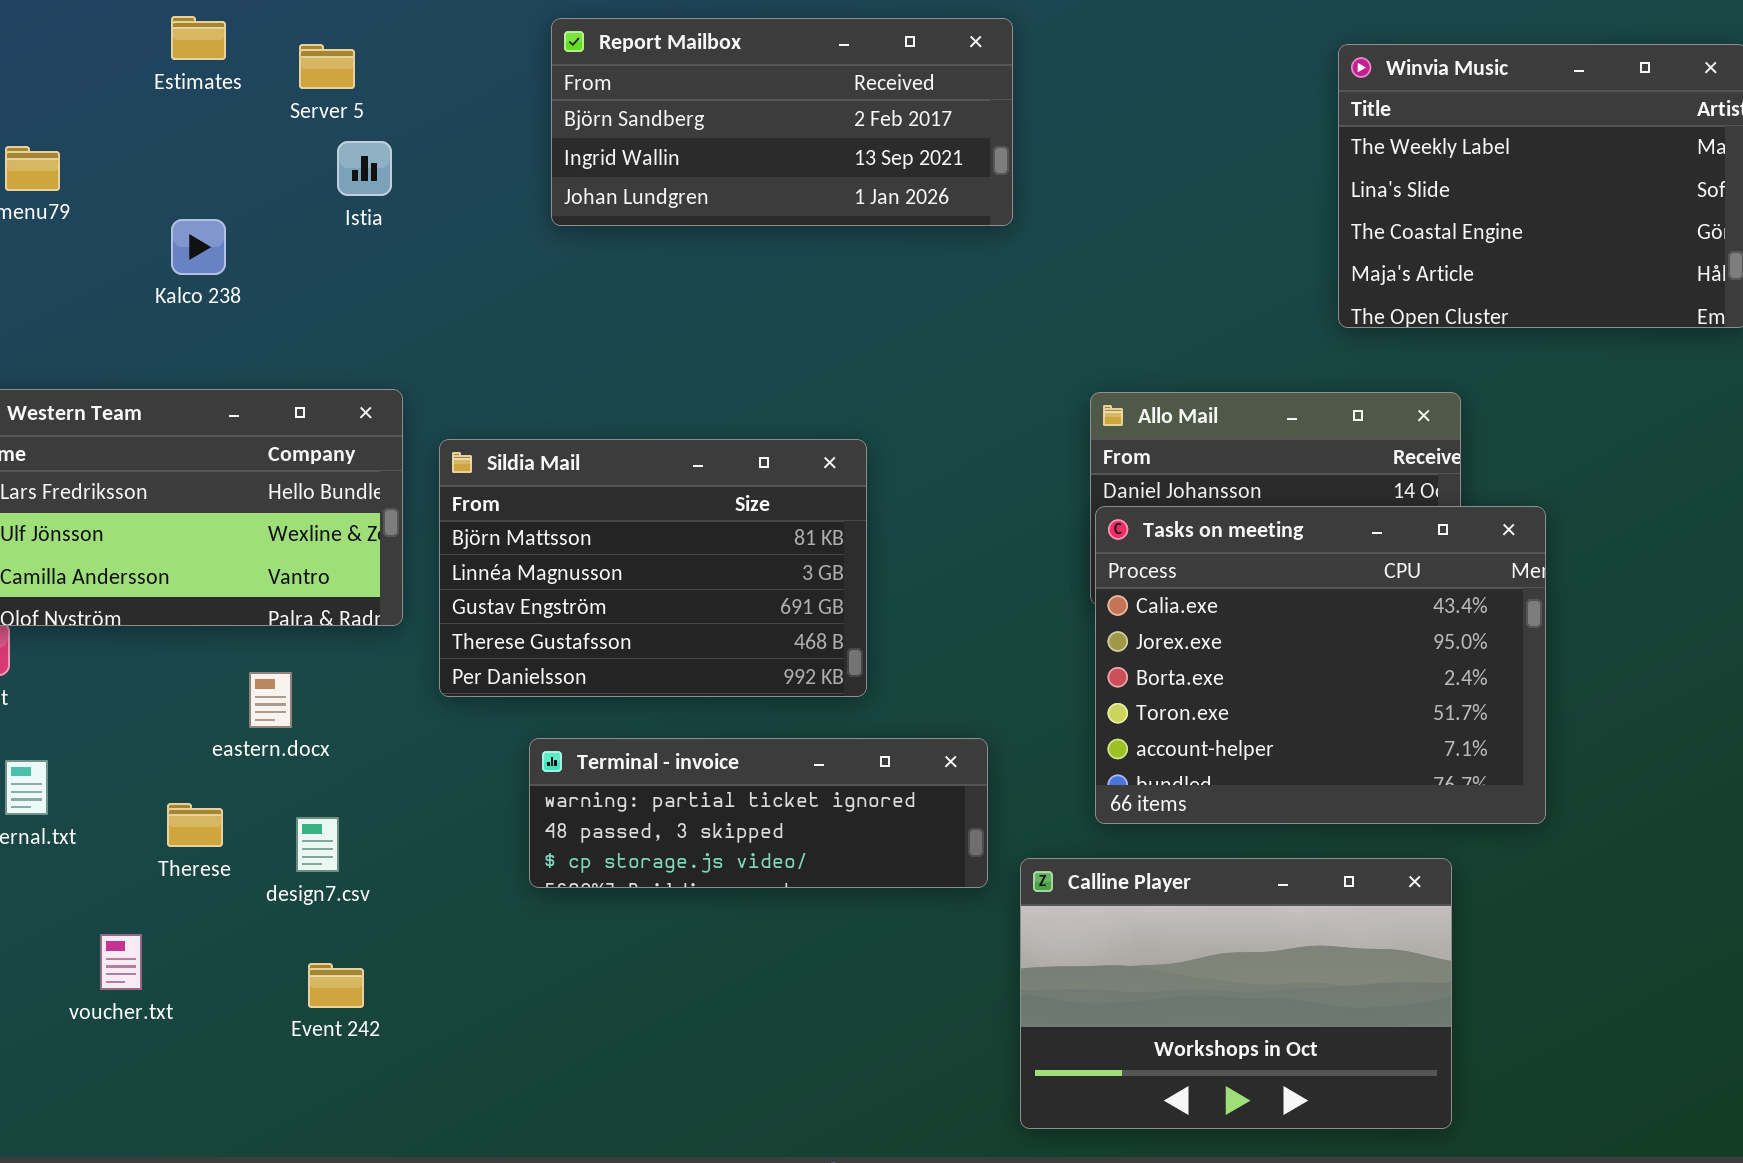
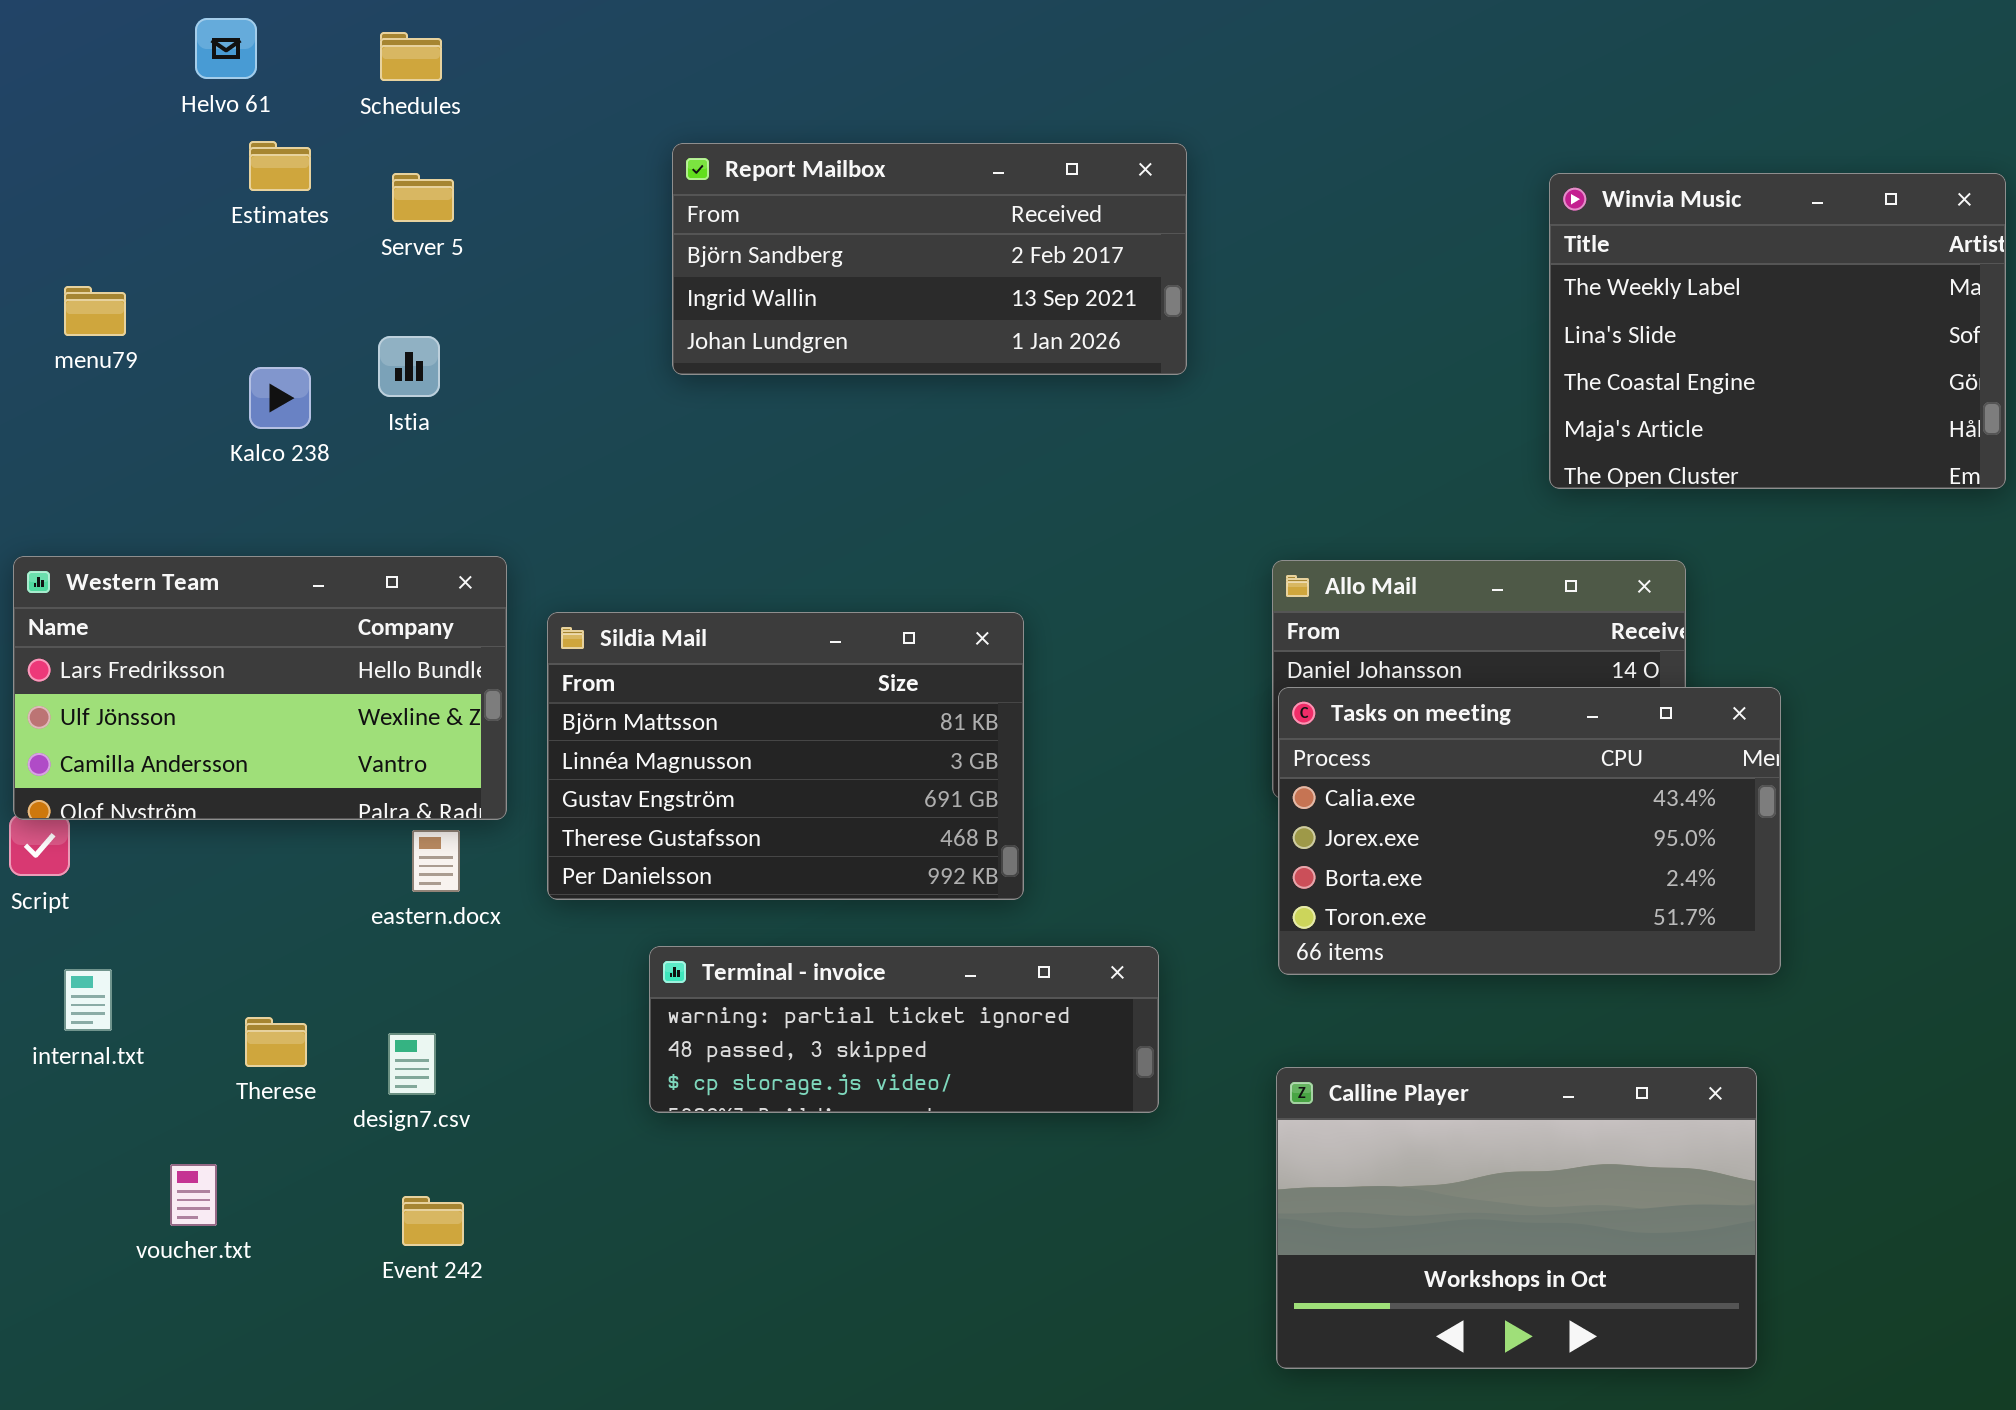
Istia: [337,141,392,196] -> [378,336,440,397], moved
Tasks on meeting: [1095,506,1546,824] -> [1278,687,1781,975], resized
eastern.docx: [249,672,292,728] -> [412,830,460,892], moved
Calline Player: [1020,858,1452,1129] -> [1276,1067,1757,1369], moved

